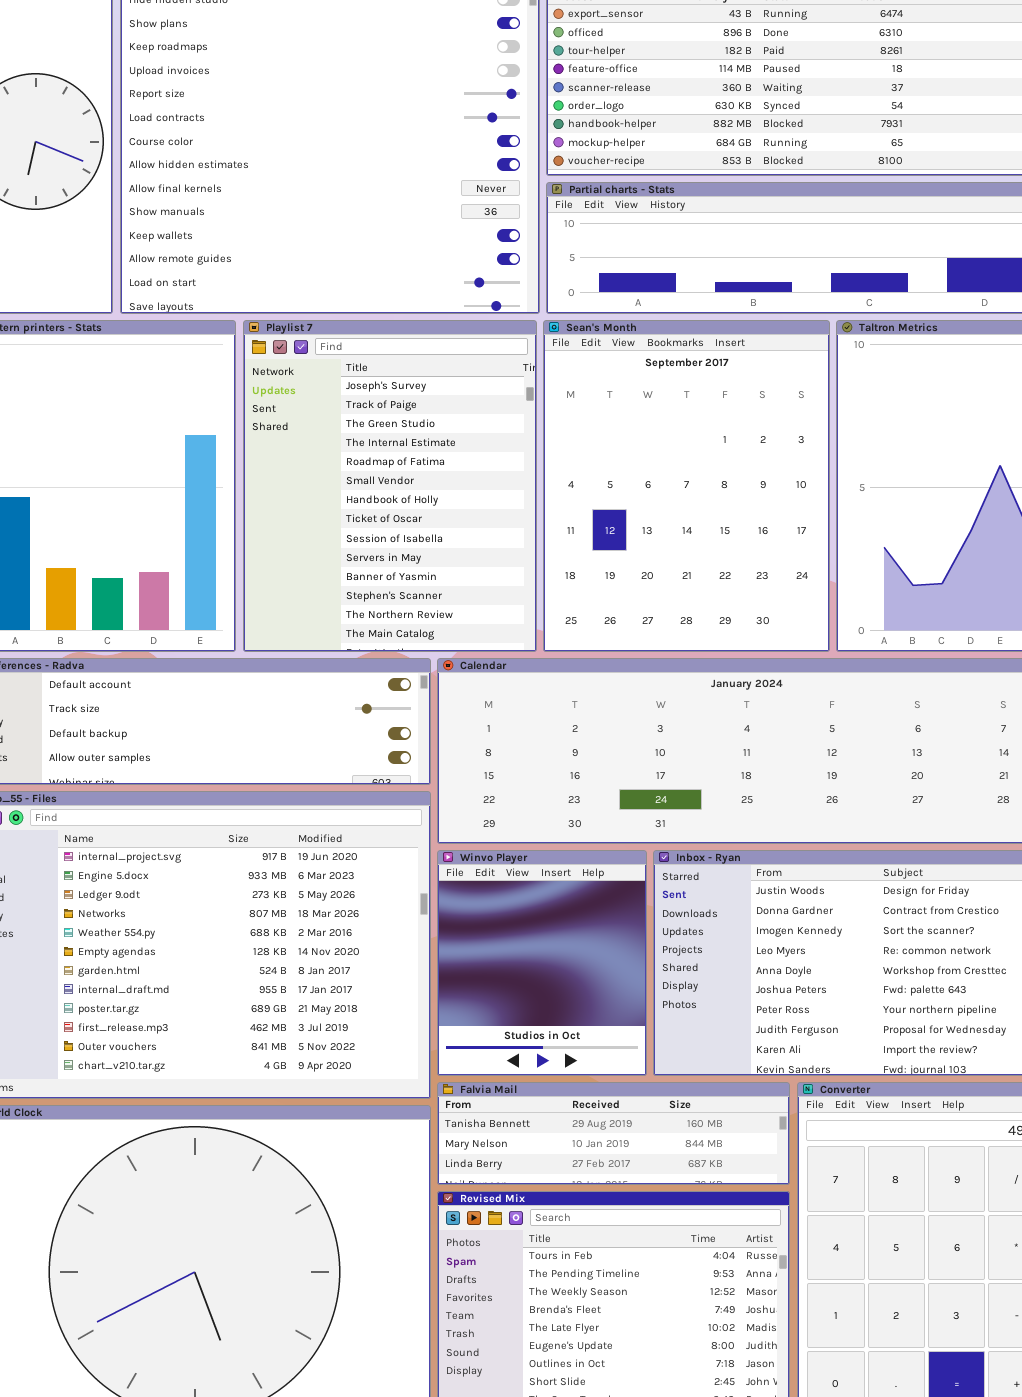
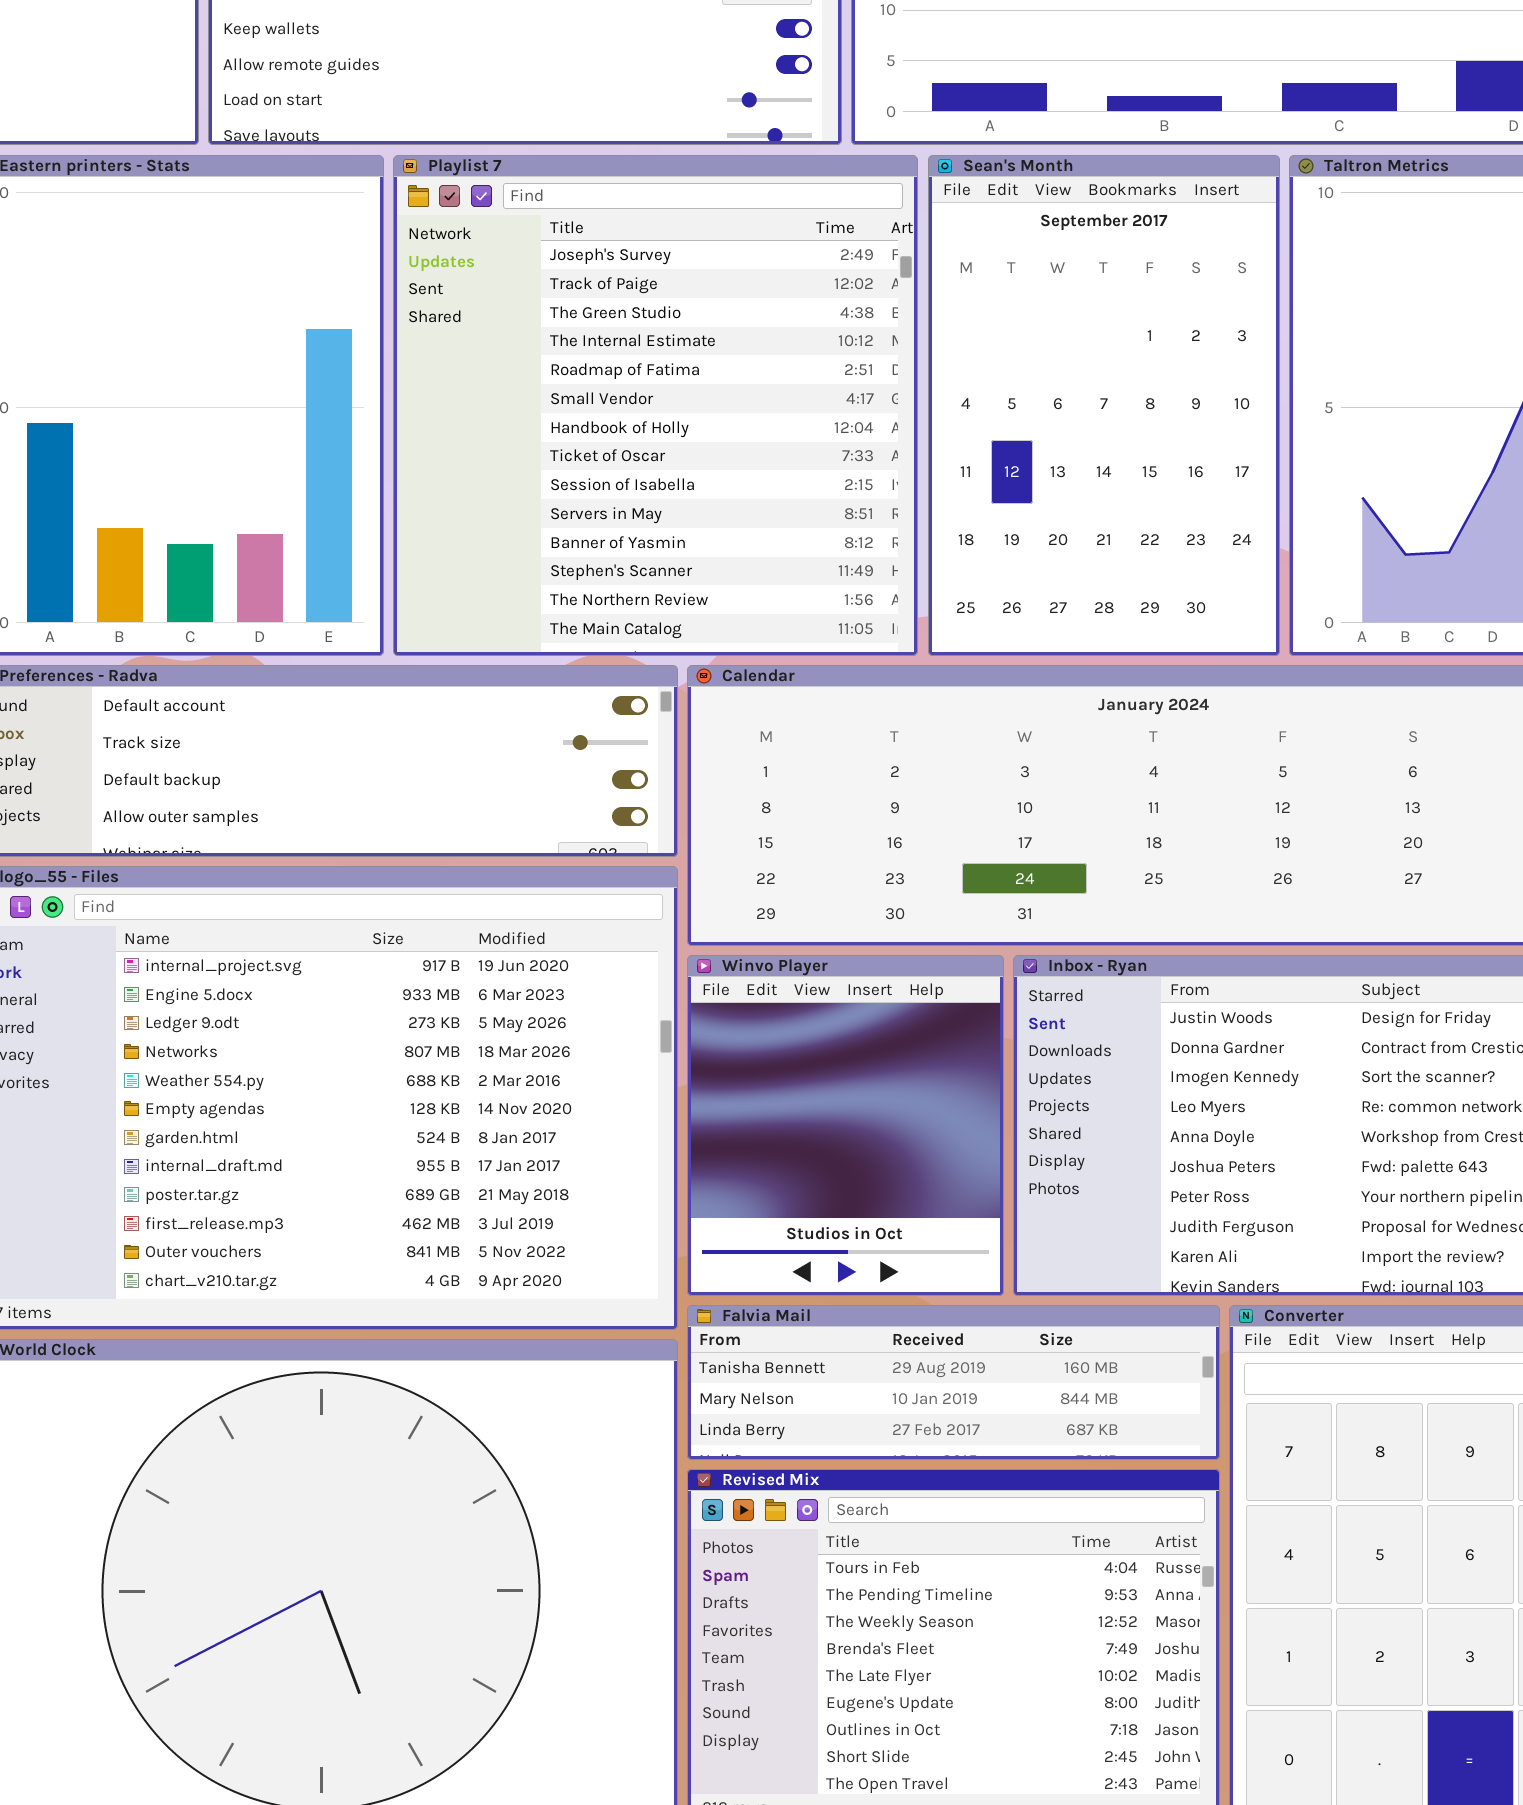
Playlist 7: [243,320,537,652] -> [393,155,918,656], resized
Sean's Month: [543,320,830,652] -> [928,155,1280,656], resized

